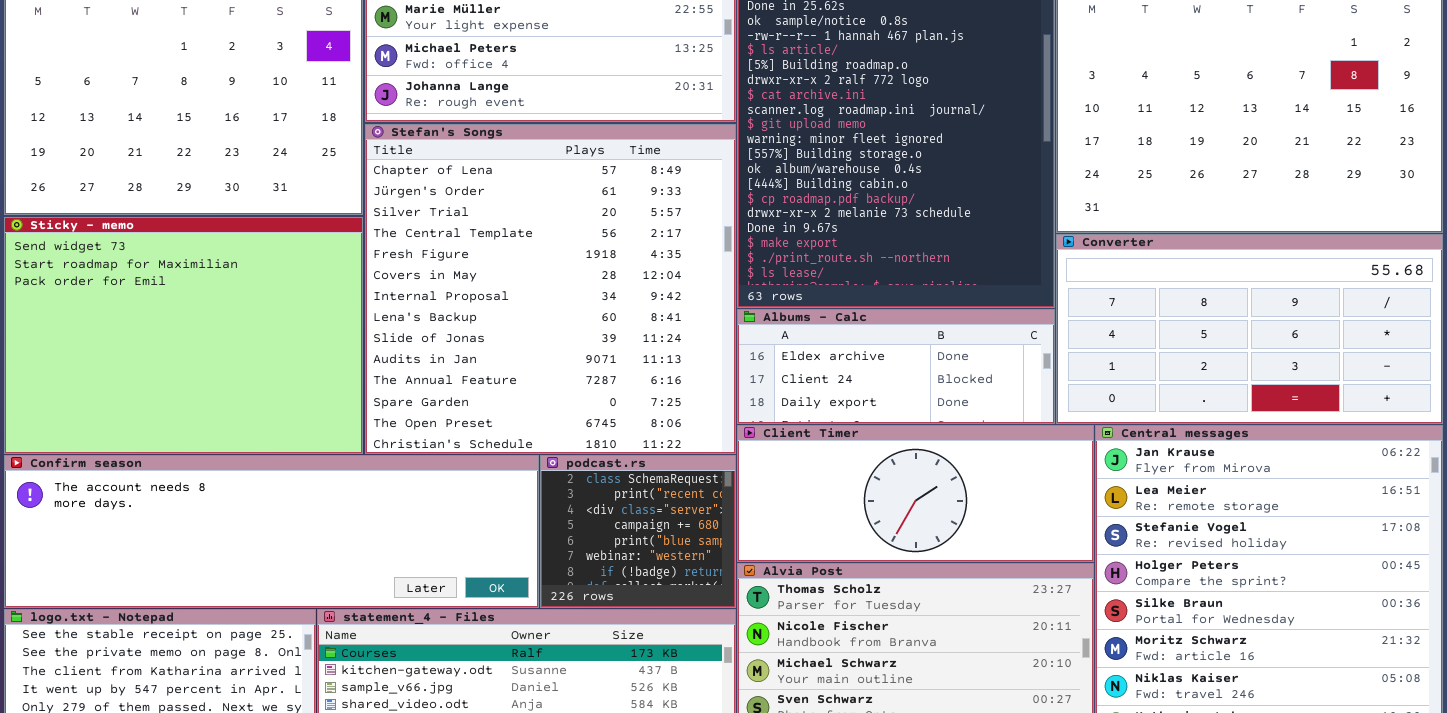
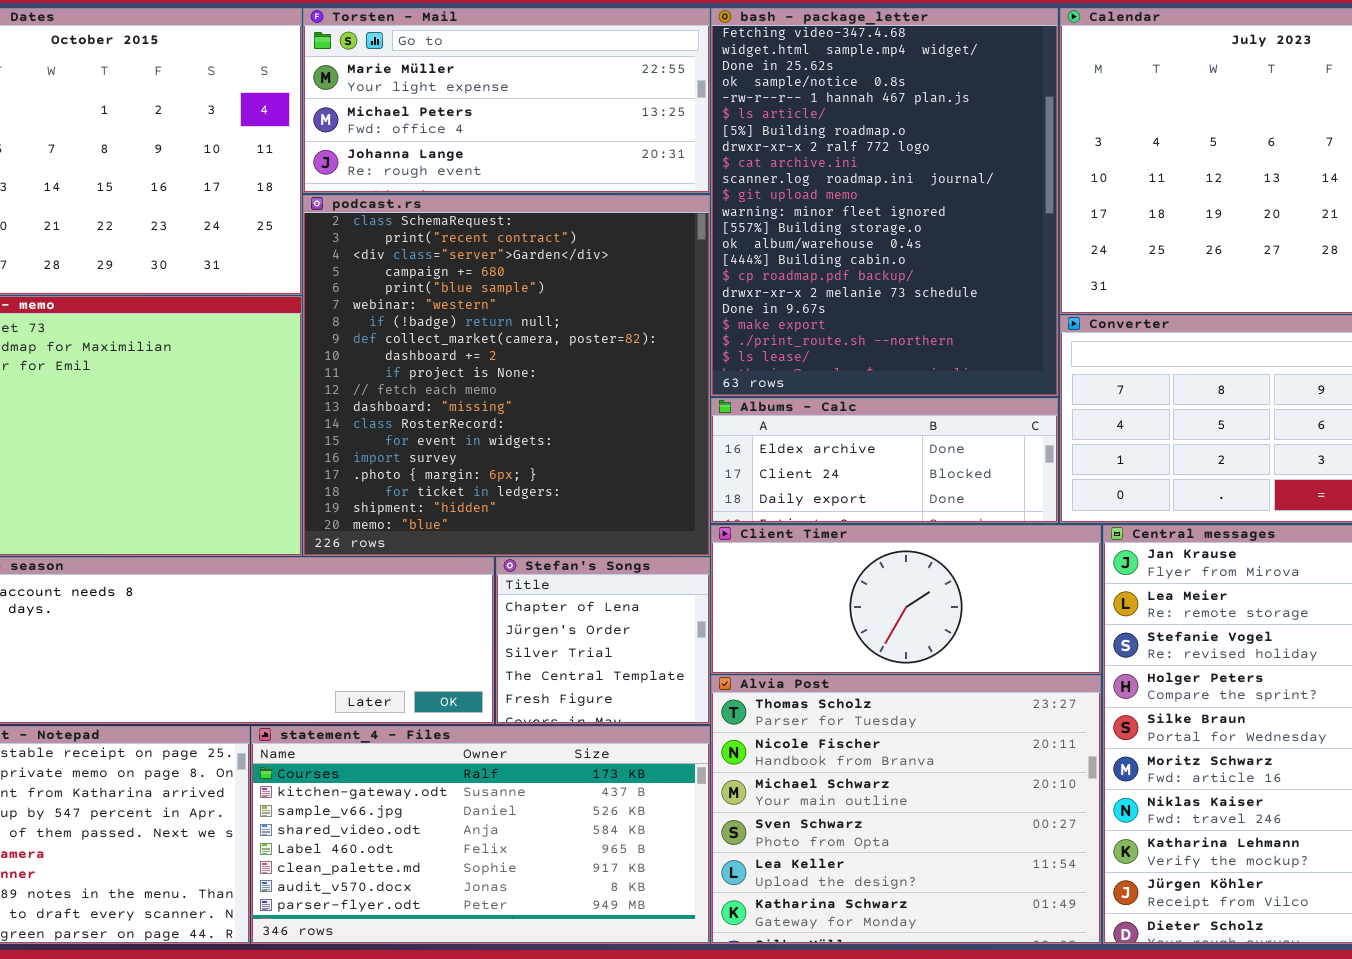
Stefan's Songs: [365,124,736,454] -> [496,557,710,724], moved, resized
podcast.rs: [540,455,736,608] -> [303,195,710,556], moved, resized

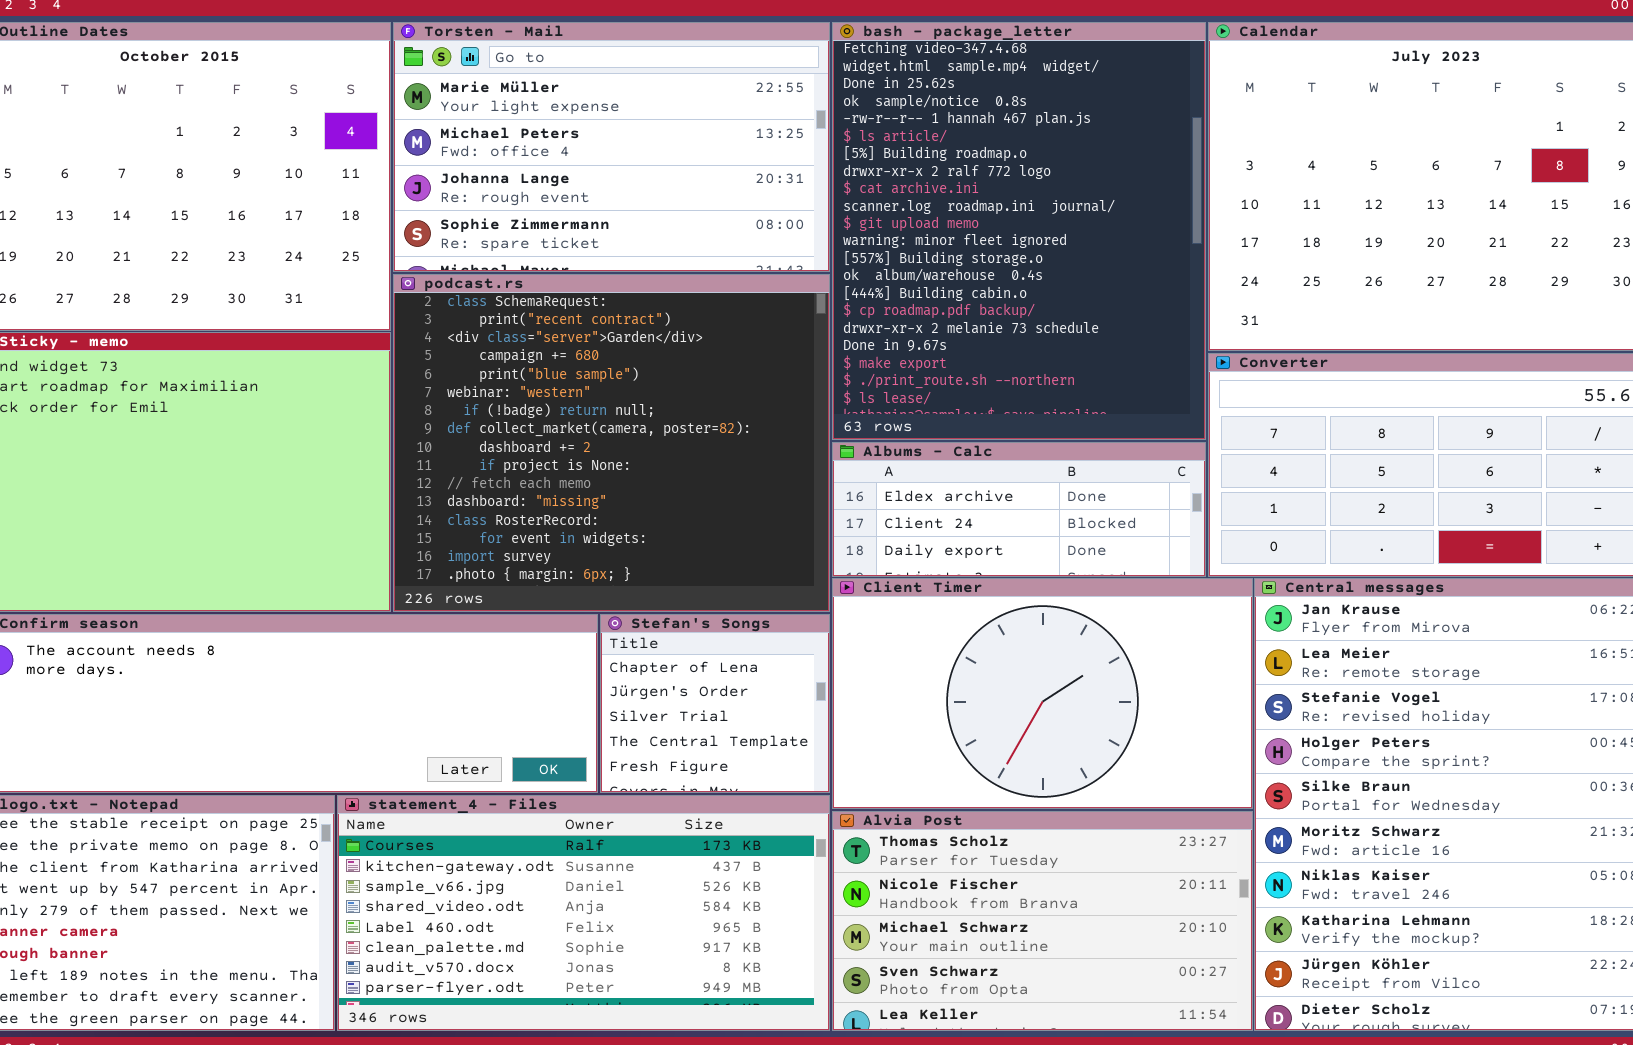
Torsten - Mail: [303,8,710,193] -> [393,22,830,272], resized
podcast.rs: [303,195,710,556] -> [393,274,830,612], resized
Client Timer: [711,525,1101,674] -> [832,578,1253,809], resized
Alvia Post: [711,675,1101,944] -> [832,811,1253,1031], resized

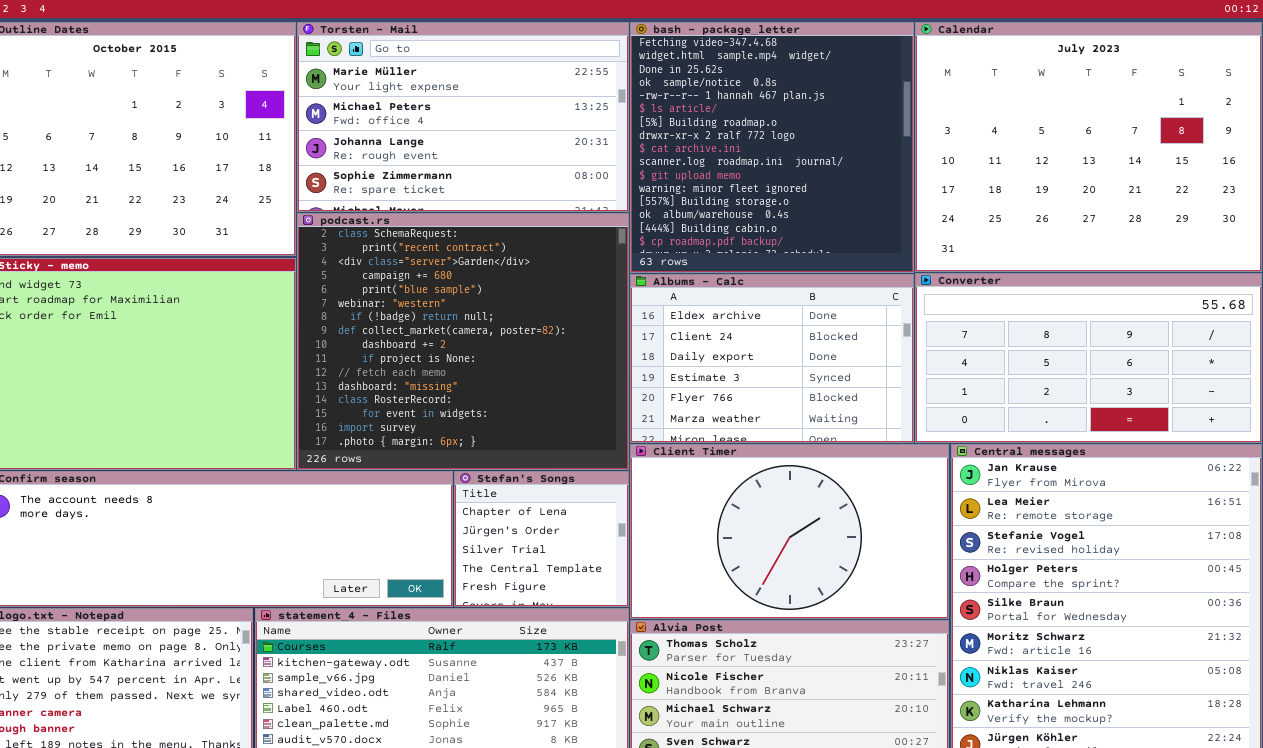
bash - package_letter: [832,22,1206,440] -> [630,22,914,273], resized
Albums - Calc: [832,442,1206,577] -> [630,274,914,443], resized

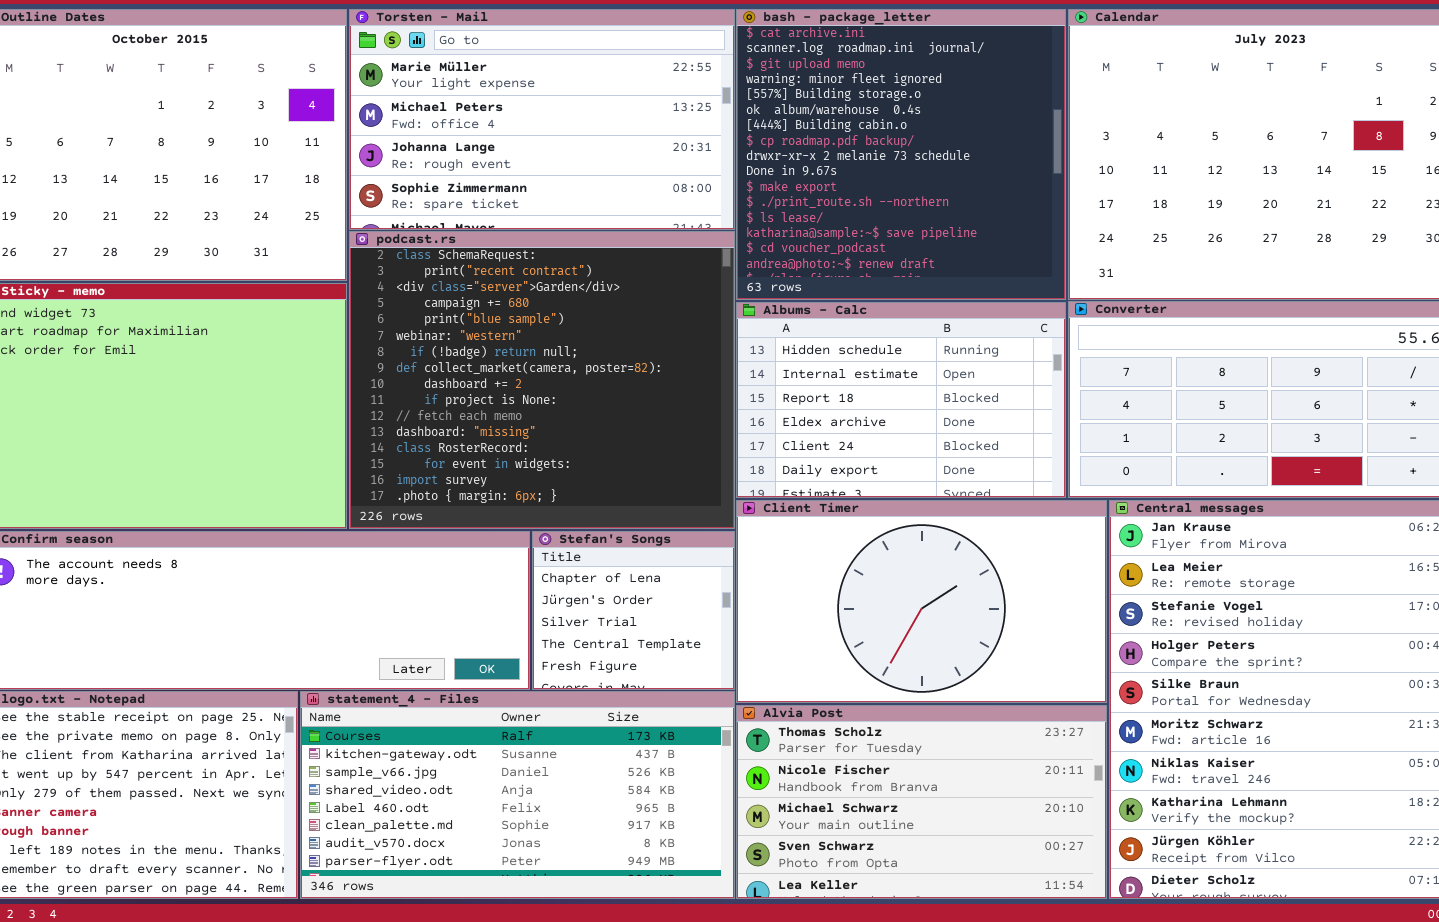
bash - package_letter: [630,22,914,273] -> [736,9,1066,300], scrolled down 8 rows
Albums - Calc: [630,274,914,443] -> [736,302,1066,498], scrolled up 3 rows

